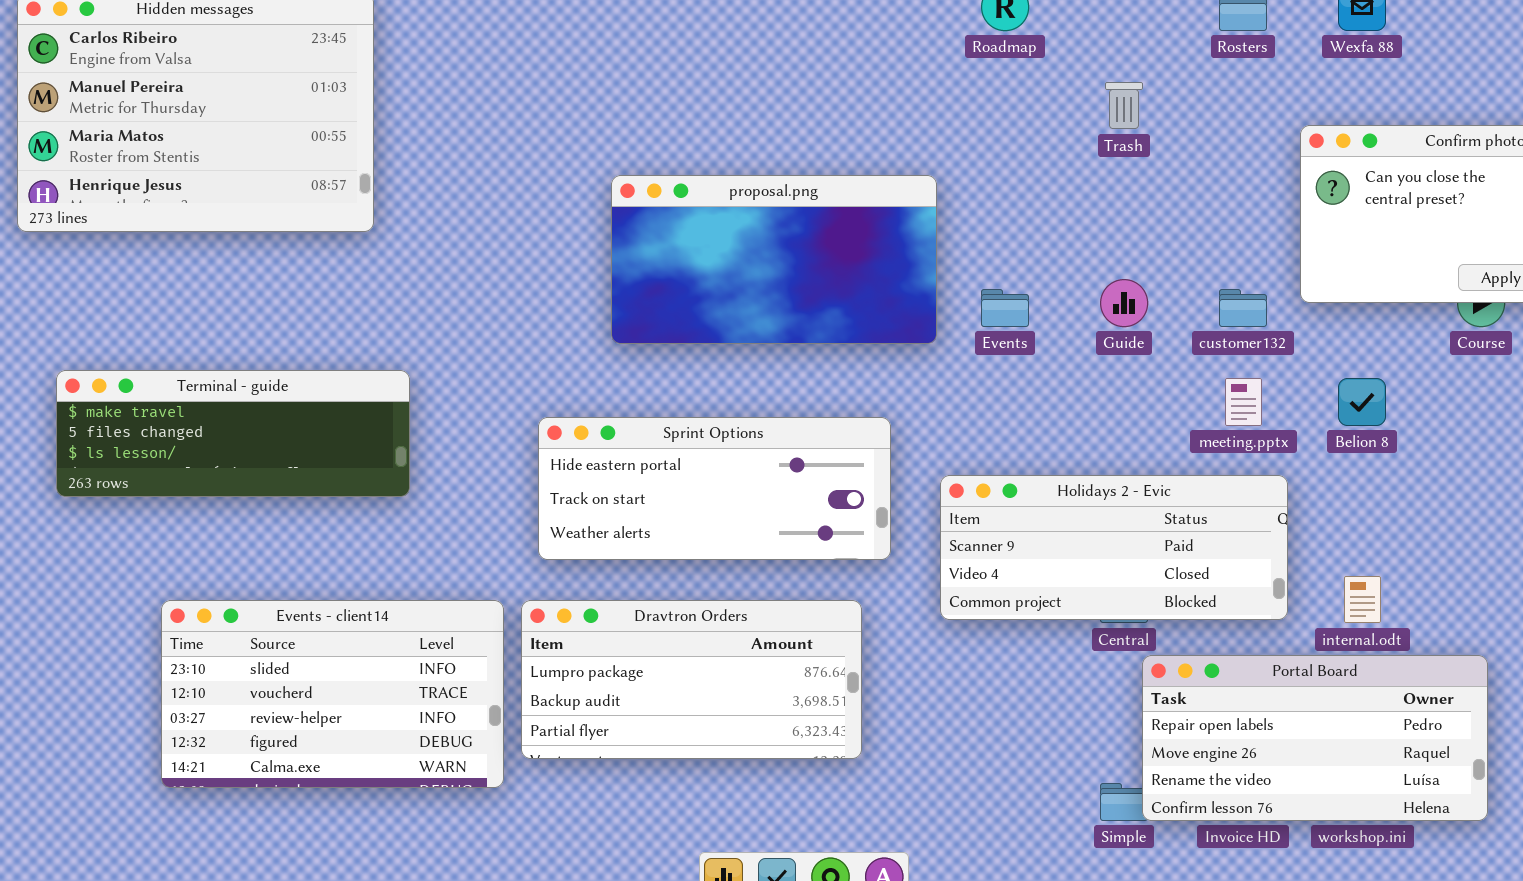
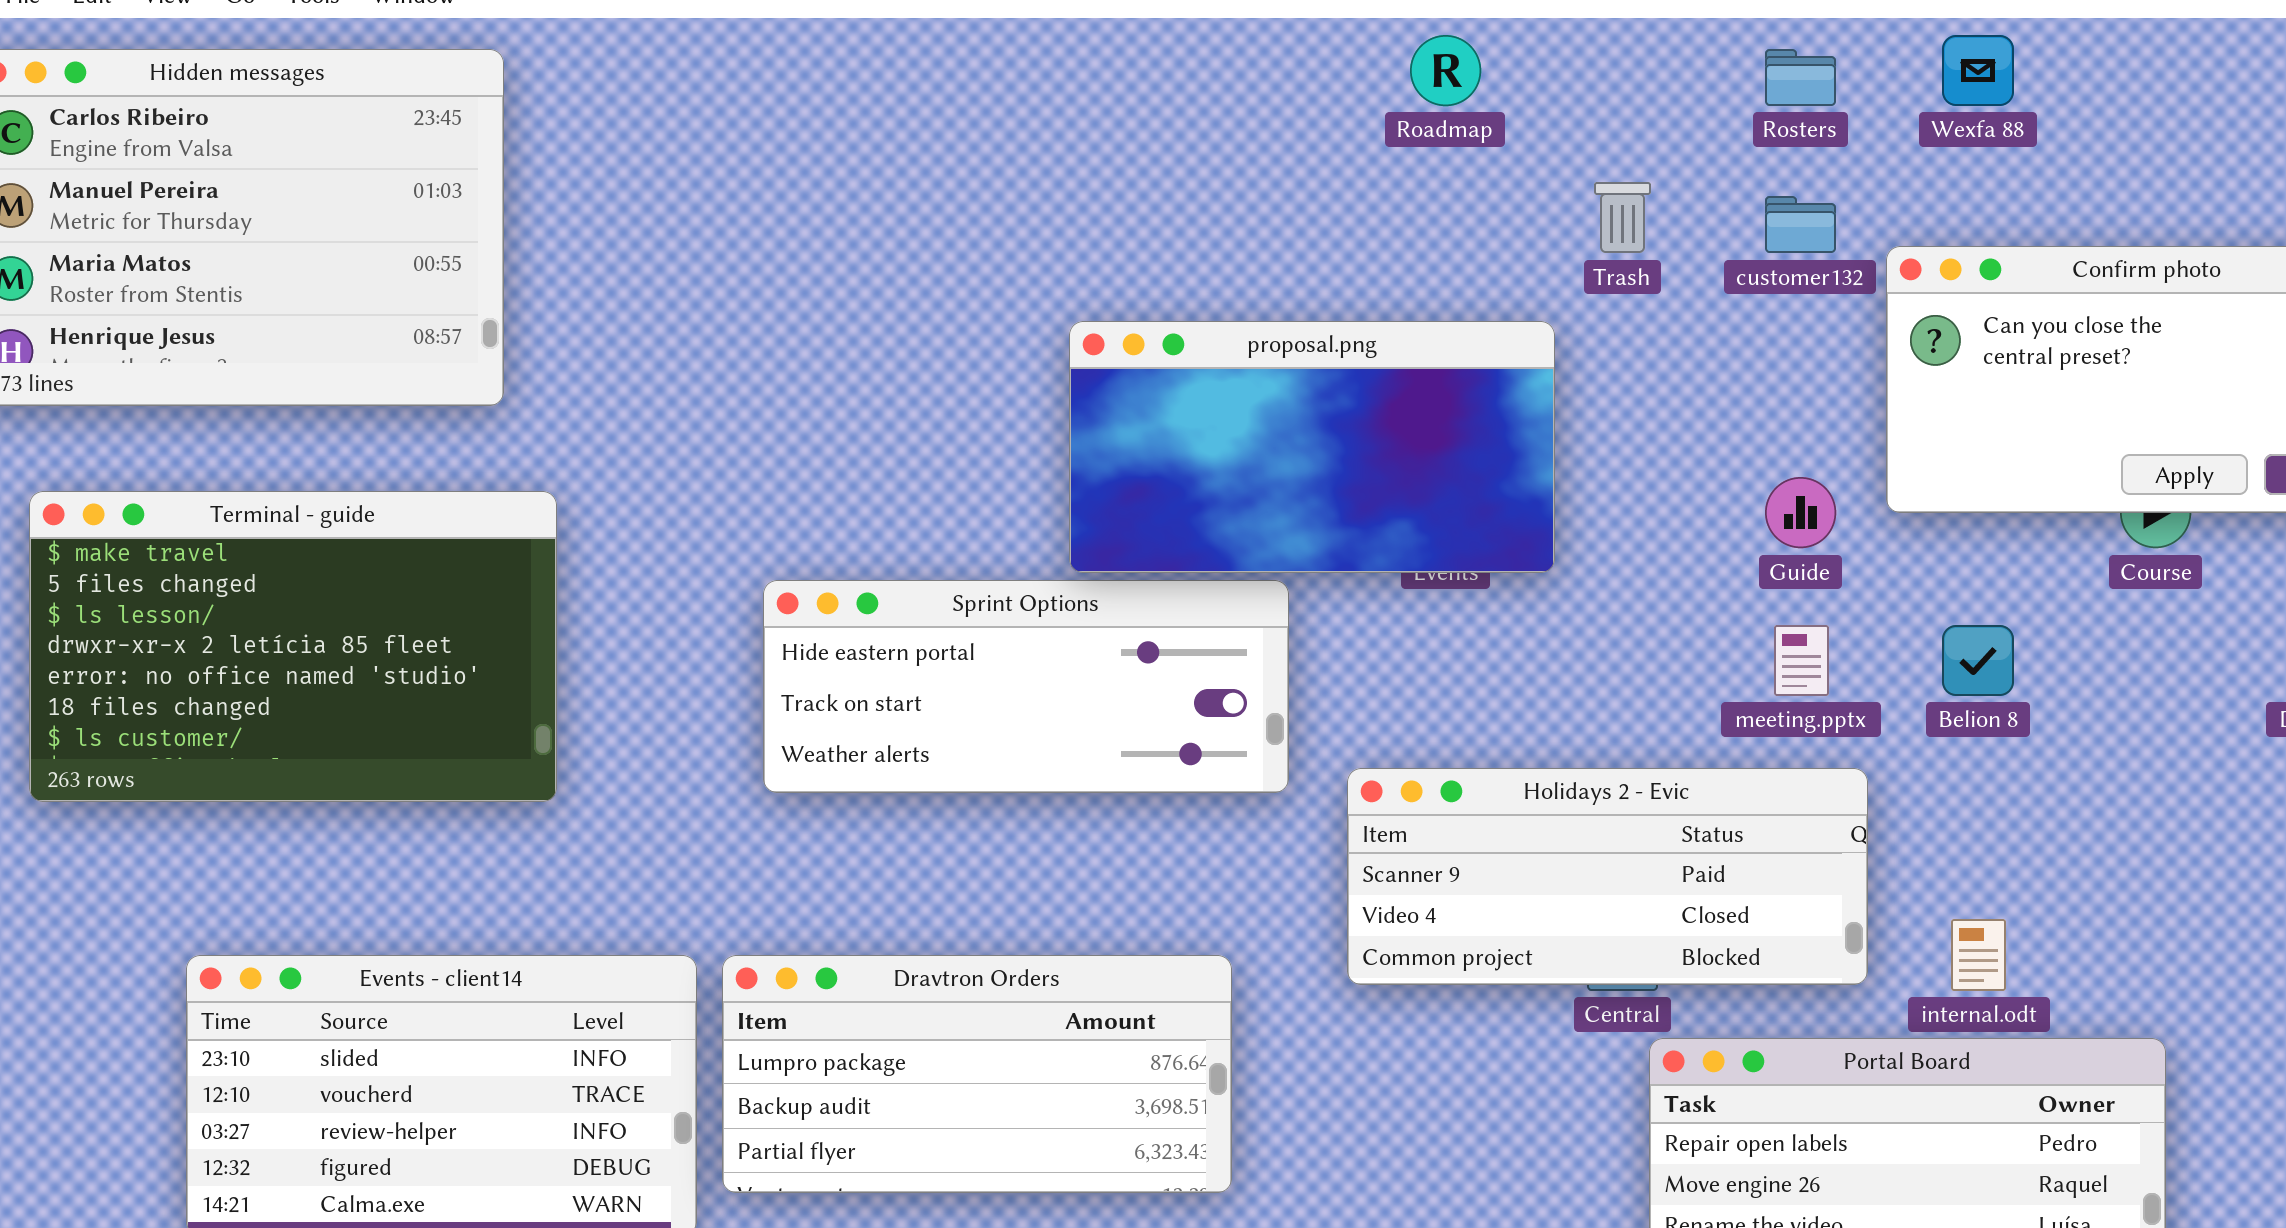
proposal.png: [611,175,937,344] -> [1069,321,1555,573], moved
Guide: [1100,279,1148,327] -> [1765,477,1836,548], moved
customer132: [1219,289,1267,327] -> [1765,196,1836,253], moved
Terminal - guide: [56,370,410,497] -> [29,491,557,802], resized
Sprint Options: [538,417,891,560] -> [763,580,1289,793], moved

